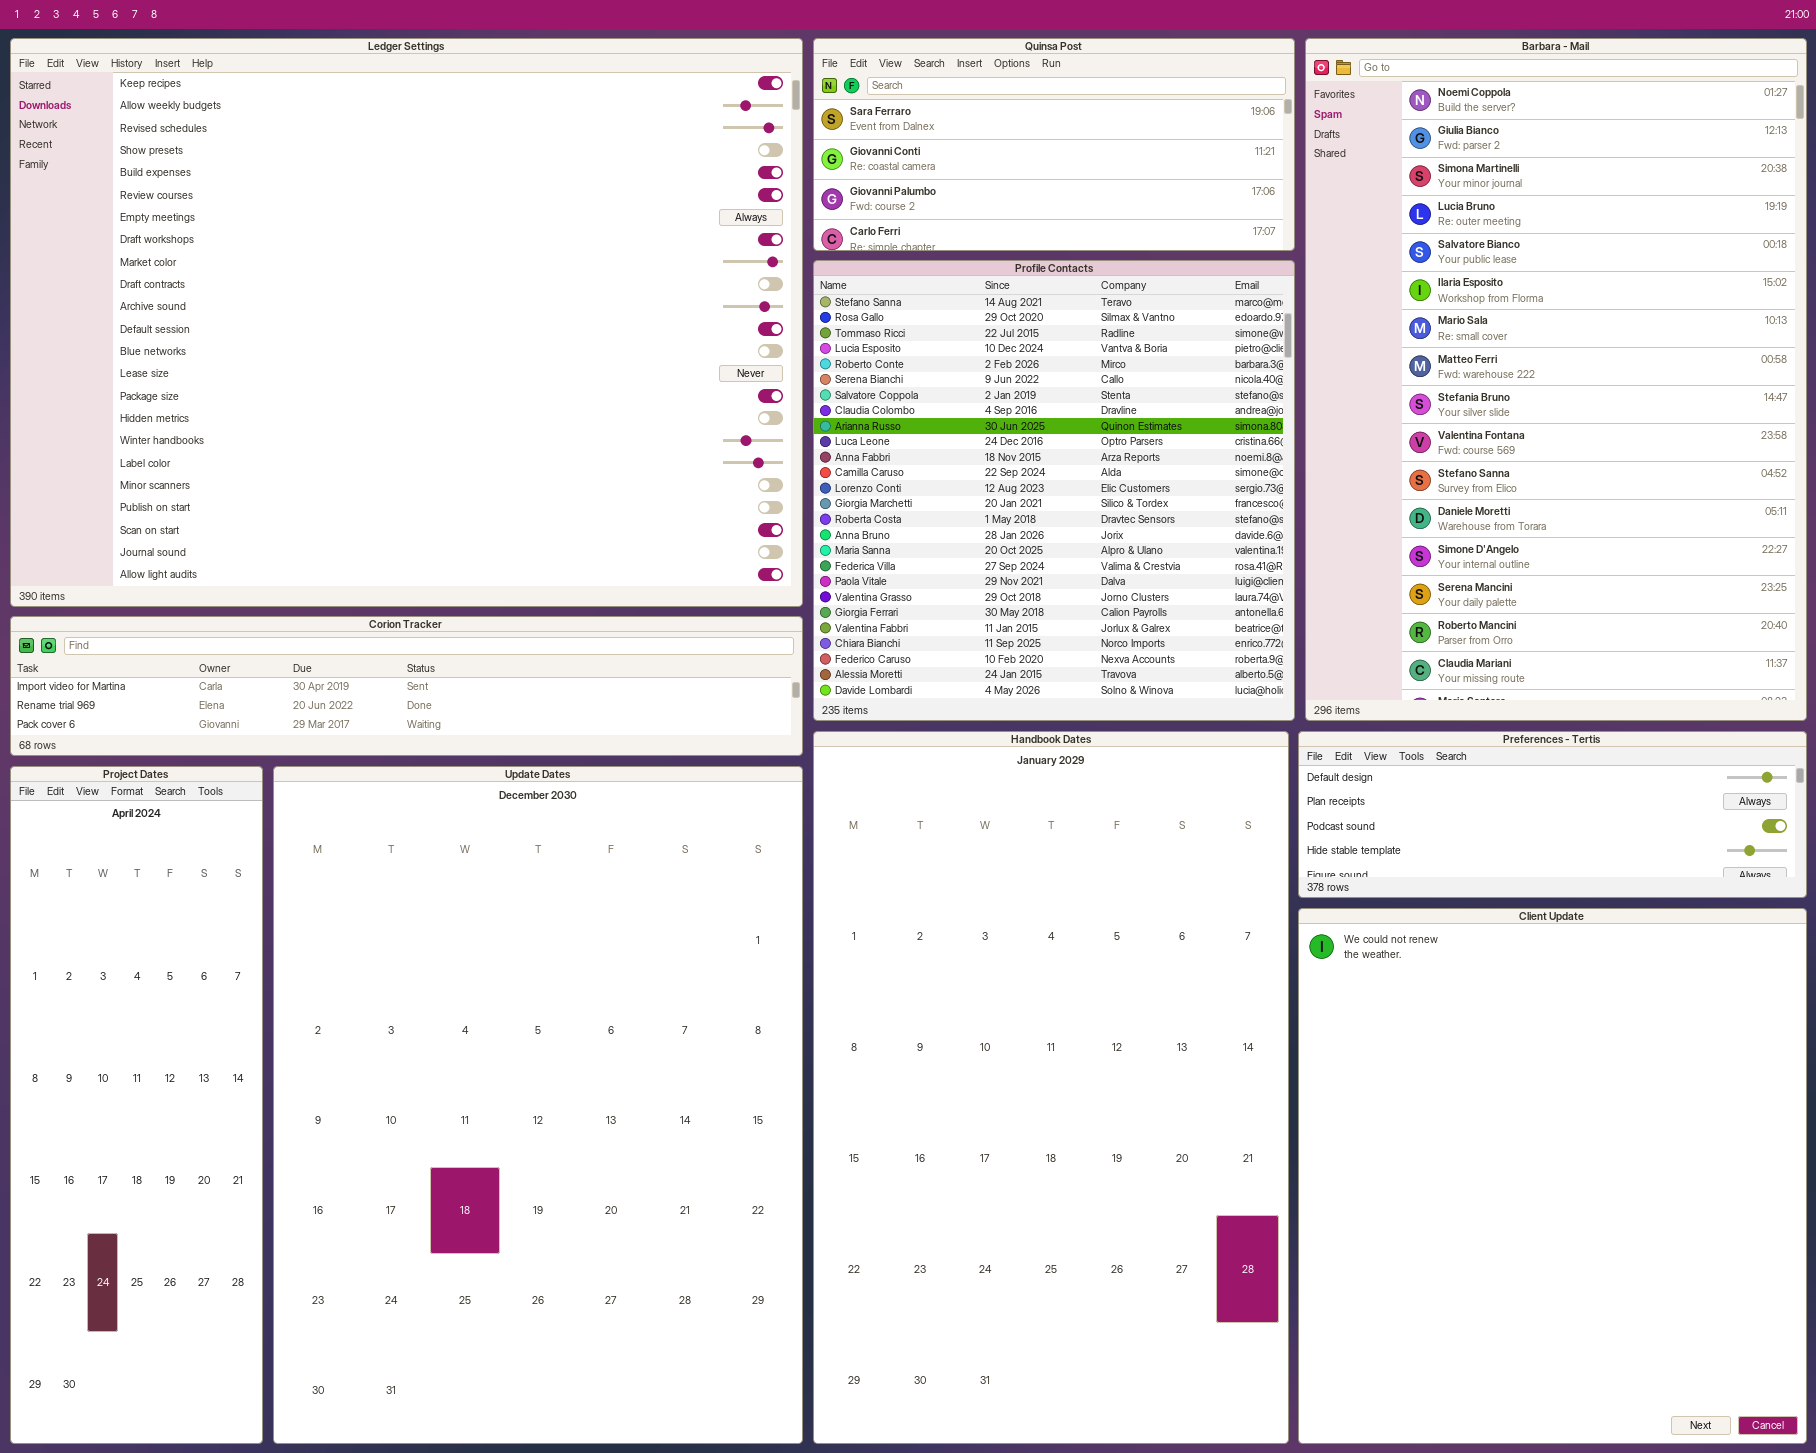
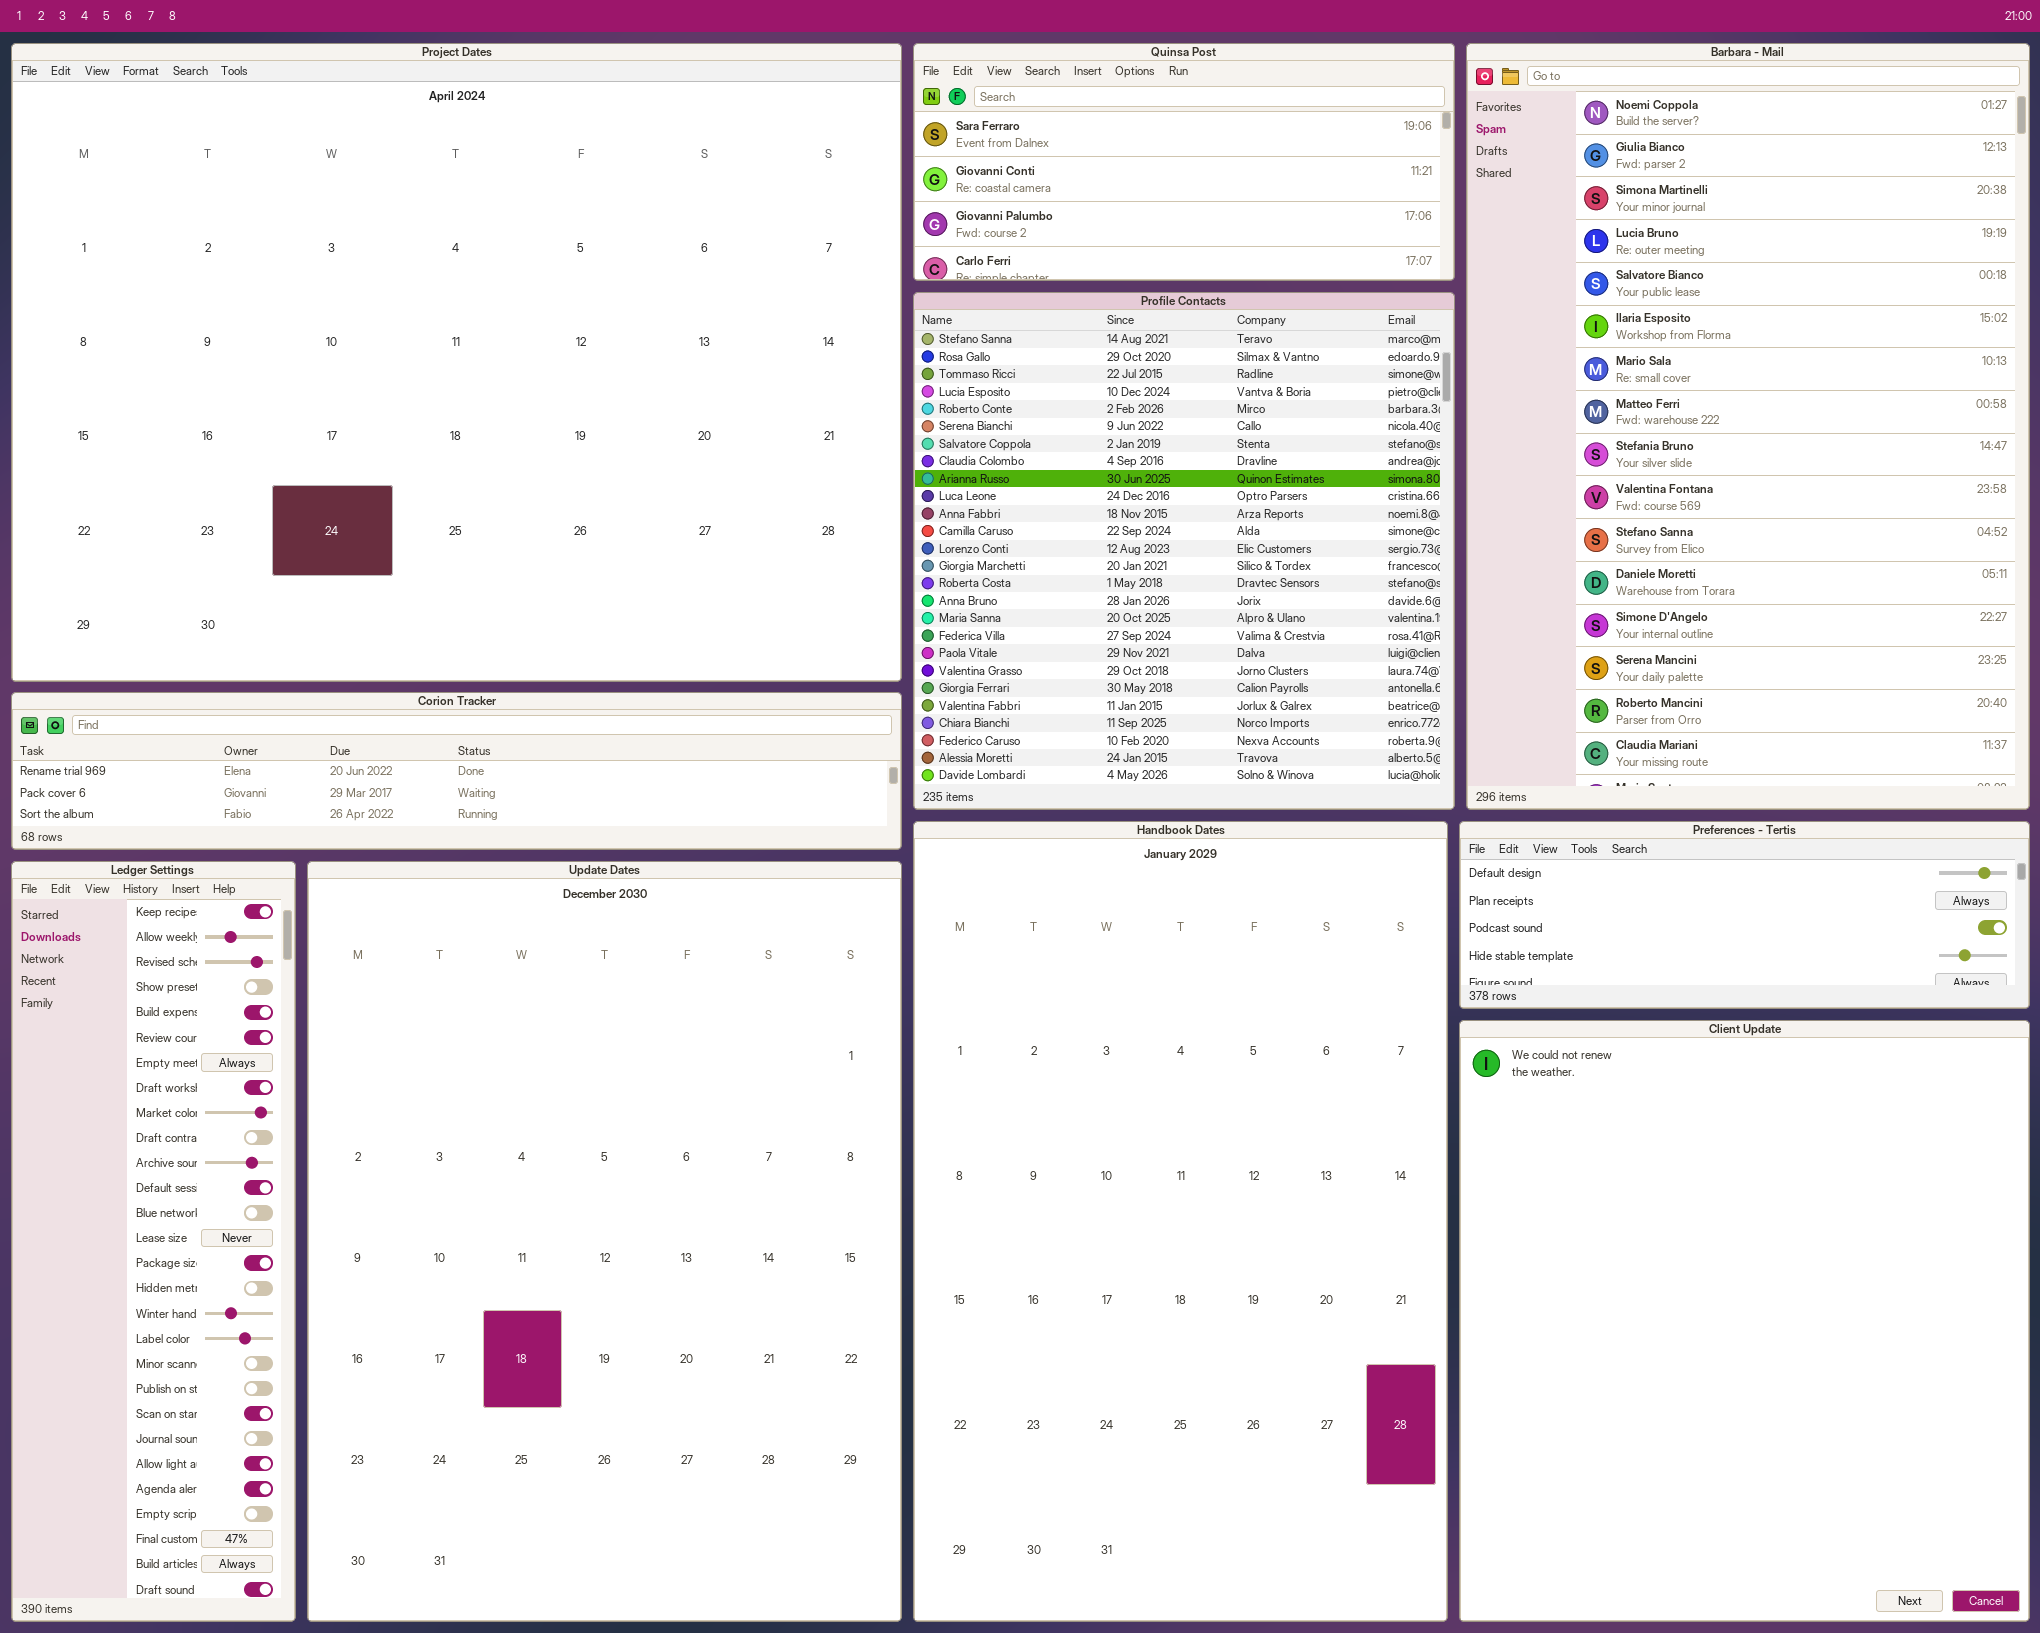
Ledger Settings: [10,38,803,607] -> [11,861,296,1622], moved, resized
Corion Tracker: [10,616,803,756] -> [11,692,902,850], scrolled down 1 row
Project Dates: [10,766,263,1444] -> [11,43,902,682], moved, resized

